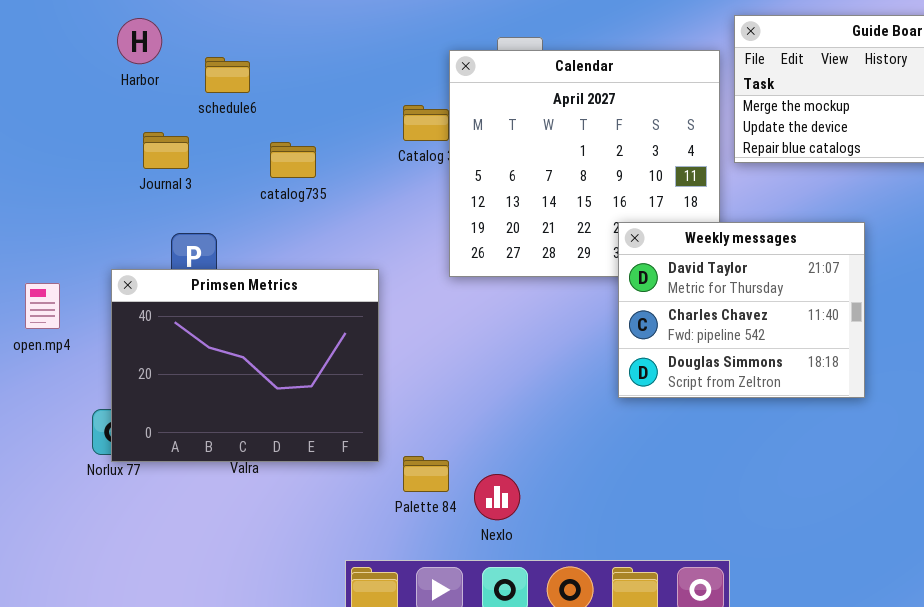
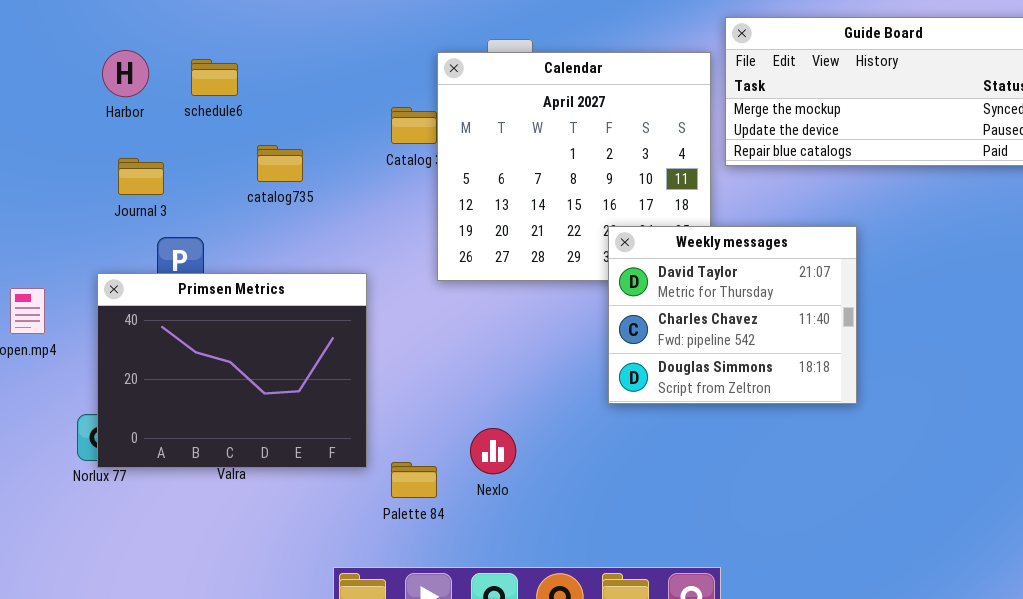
Harbor: [117,18,162,64] -> [102,50,149,97], moved
Journal 3: [143,132,189,169] -> [118,158,164,195], moved
Nexlo: [474,474,520,520] -> [470,428,516,474], moved

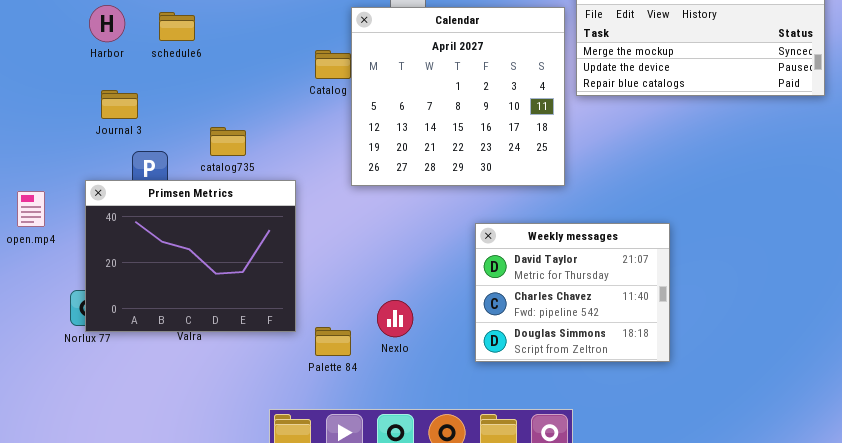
catalog735: [257,145,303,182] -> [210,127,246,156], moved
Weekly messages: [608,226,857,404] -> [475,223,670,362], moved

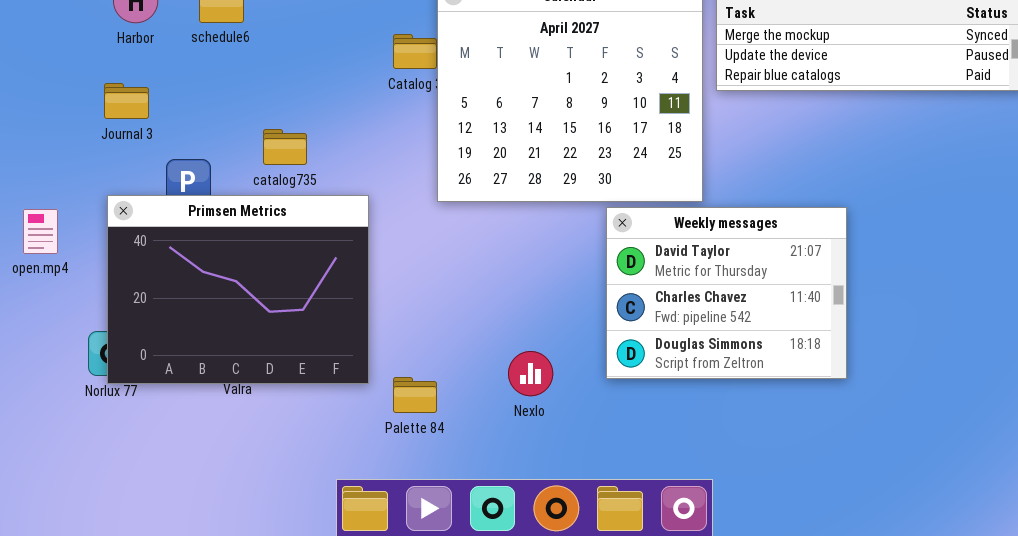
Journal 3: [101,90,138,119] -> [104,83,149,119], moved
Weekly messages: [475,223,670,362] -> [606,207,847,379], moved
Nexlo: [377,300,413,337] -> [508,351,553,396], moved

